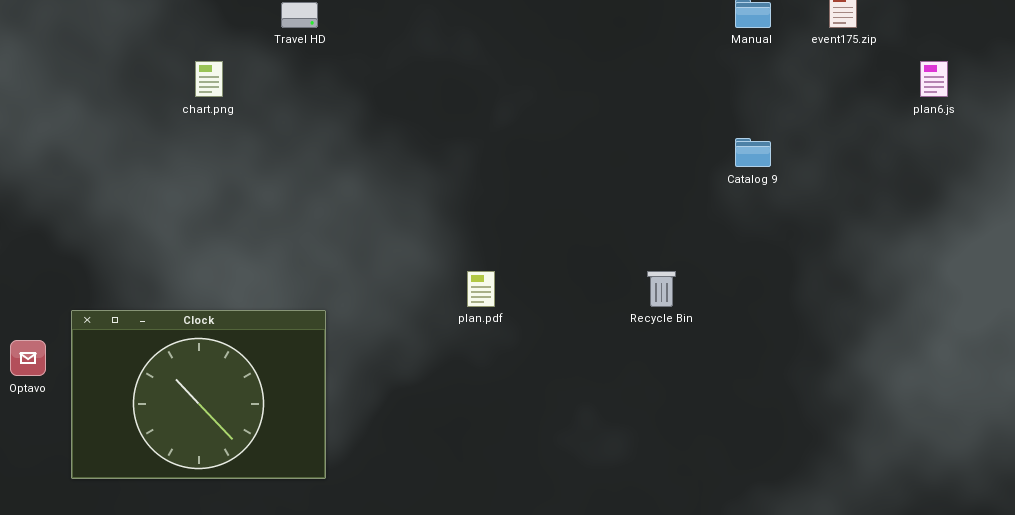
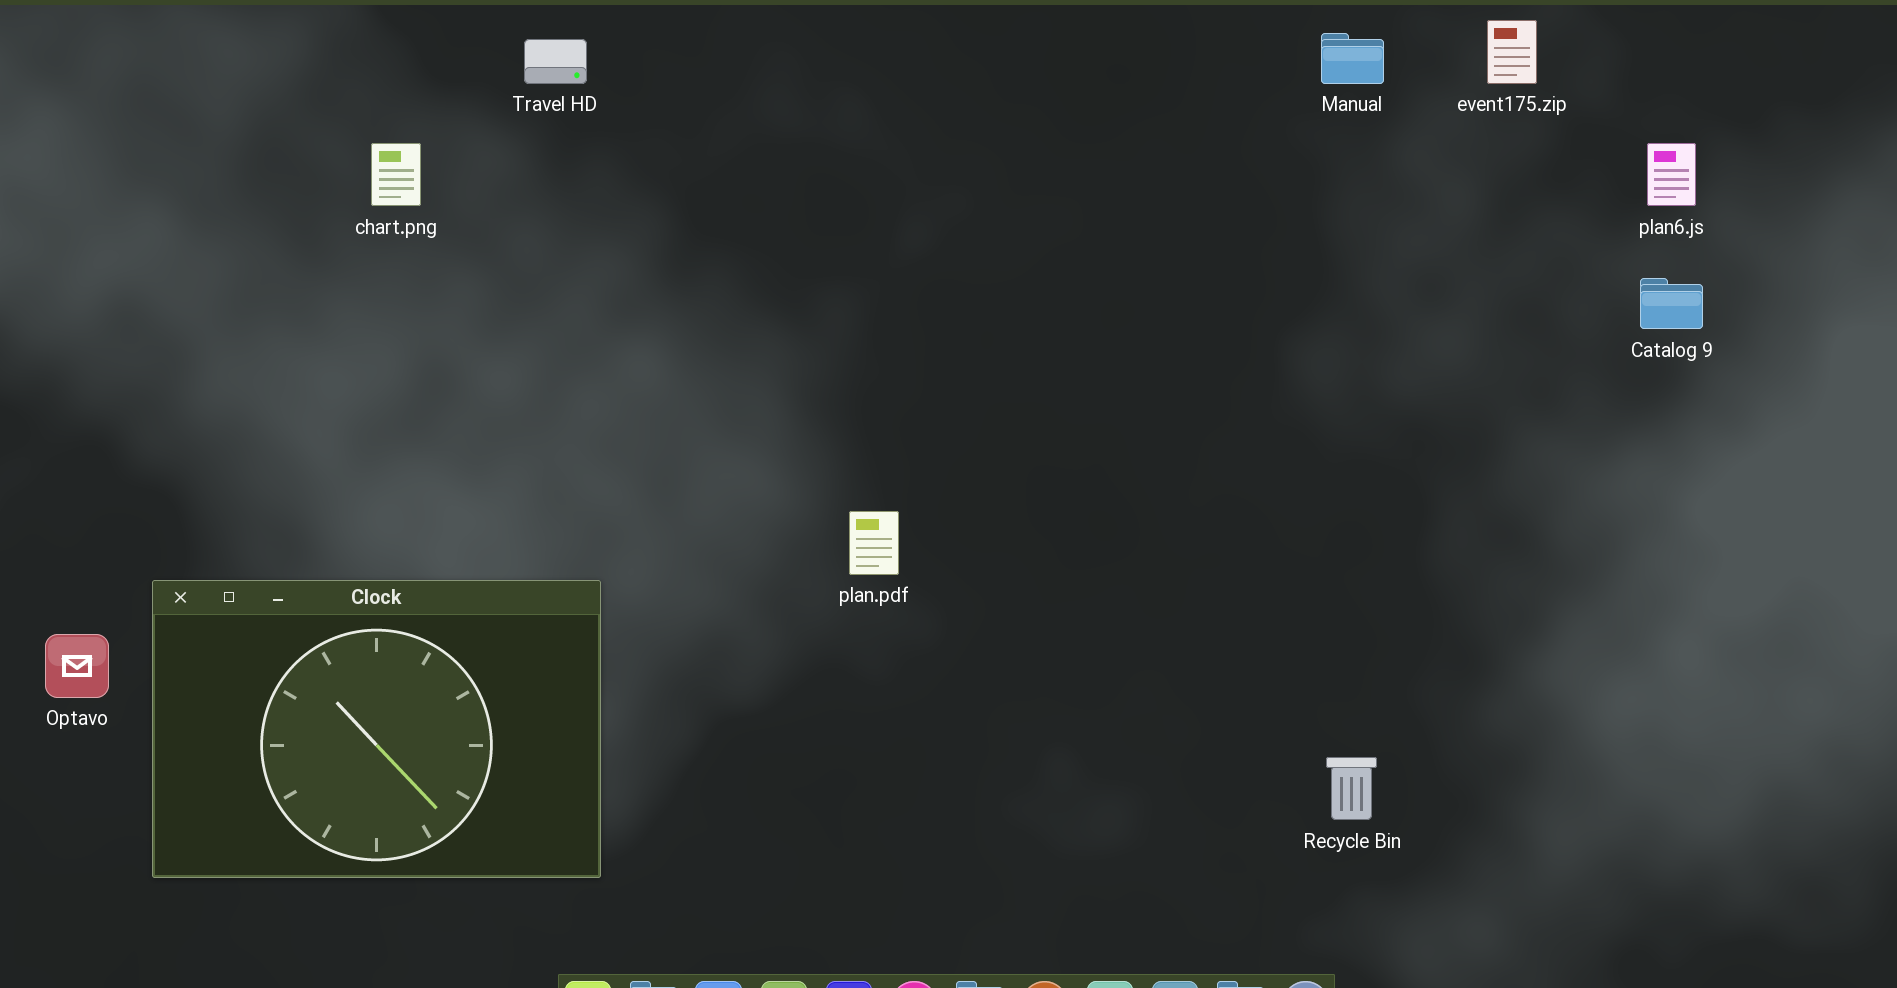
Catalog 9: [735,138,771,167] -> [1640,278,1703,329], moved
Recycle Bin: [647,271,676,307] -> [1326,757,1377,820], moved

